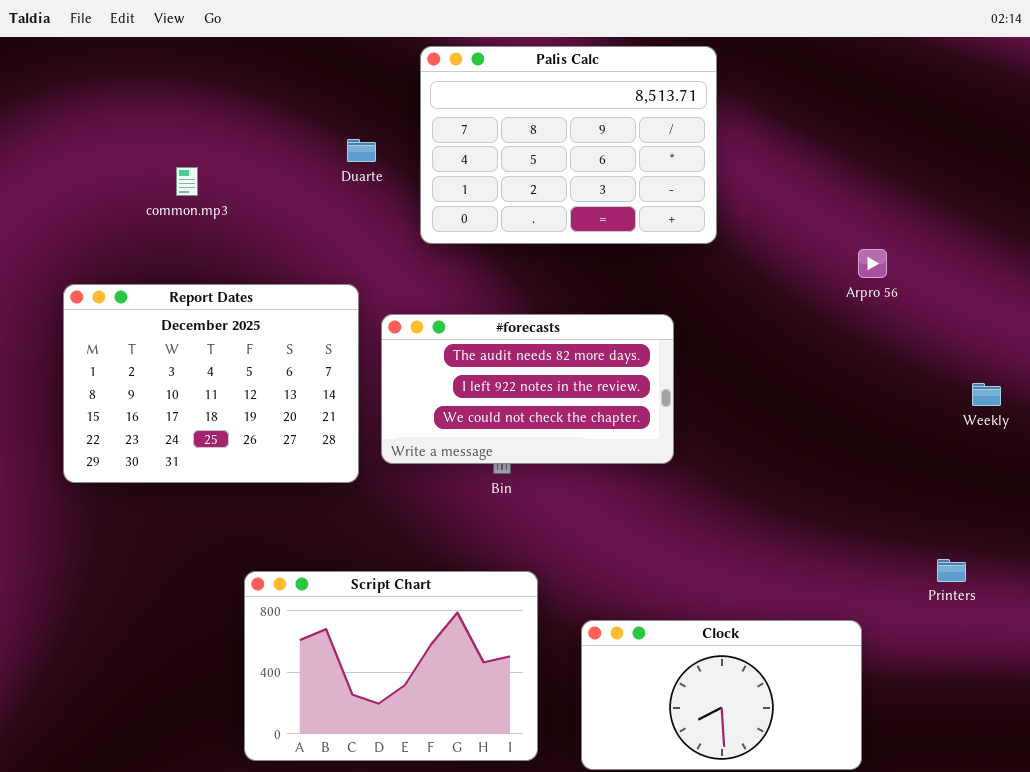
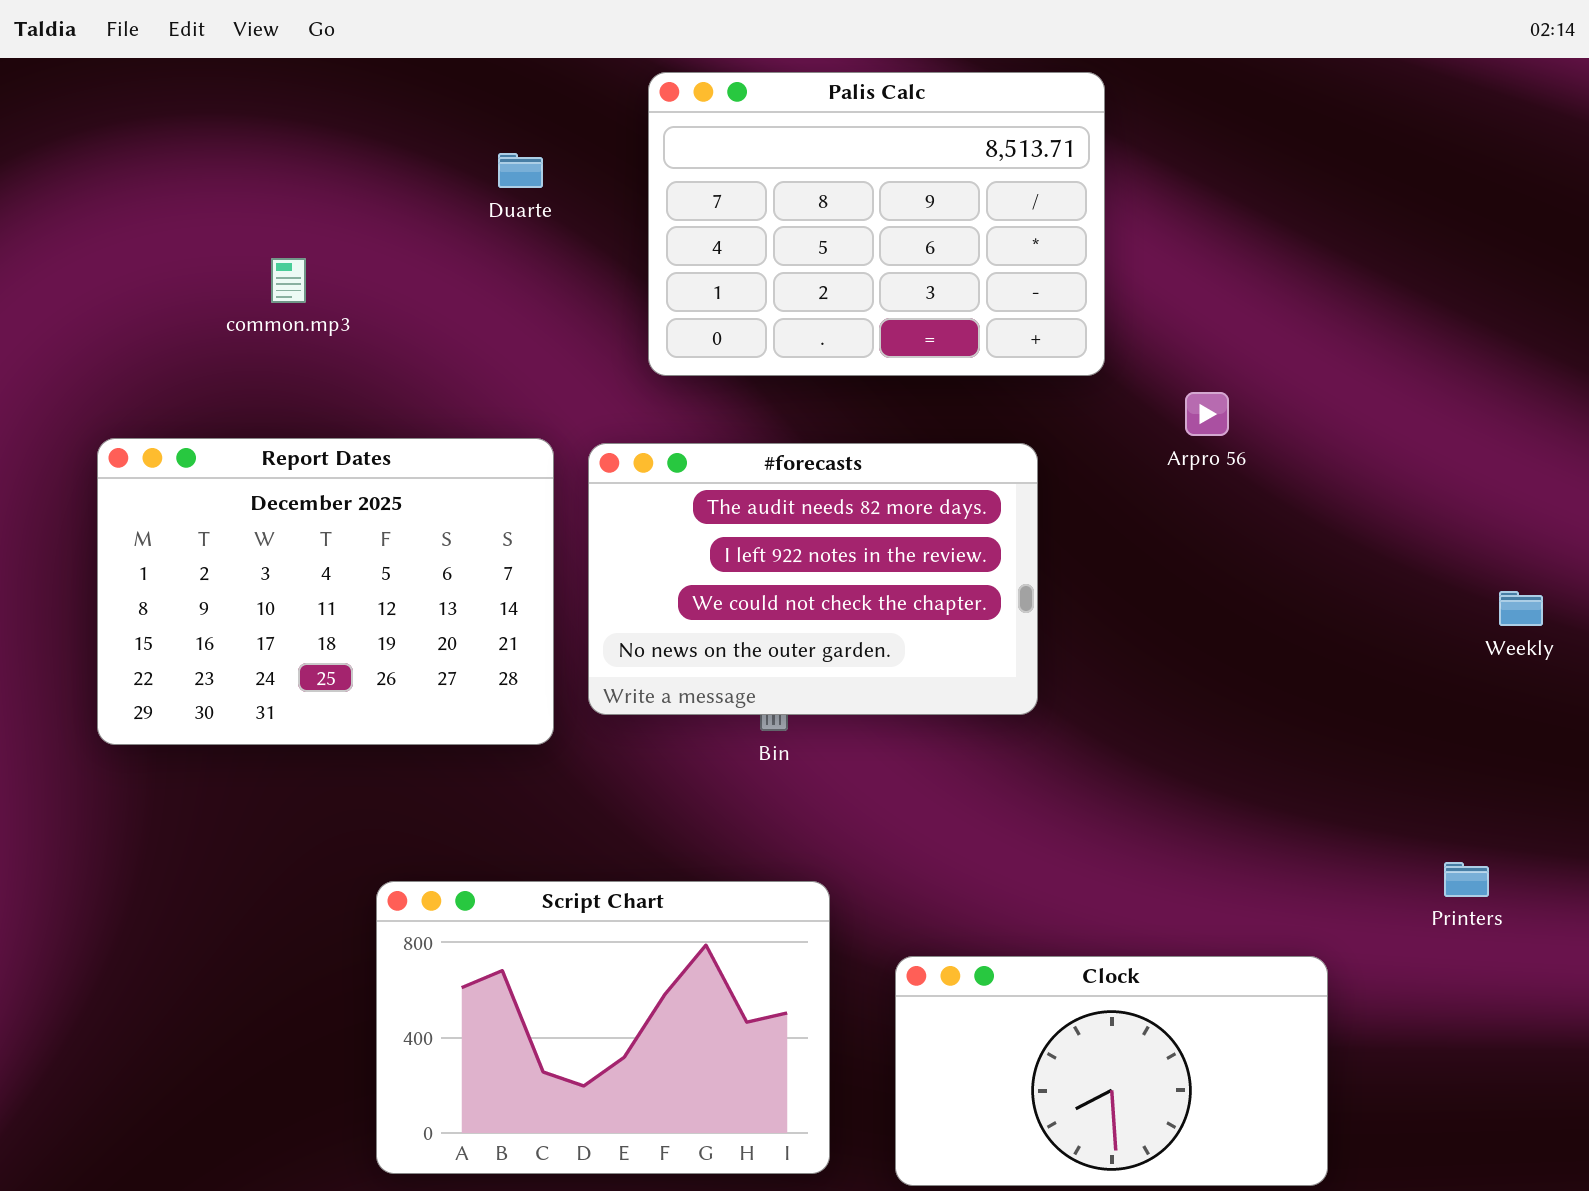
Duarte: [347,139,376,162] -> [498,153,543,188], moved
Arpro 56: [858,249,887,278] -> [1185,392,1229,436], moved
#forecasts: [381,314,674,464] -> [588,443,1038,715], resized

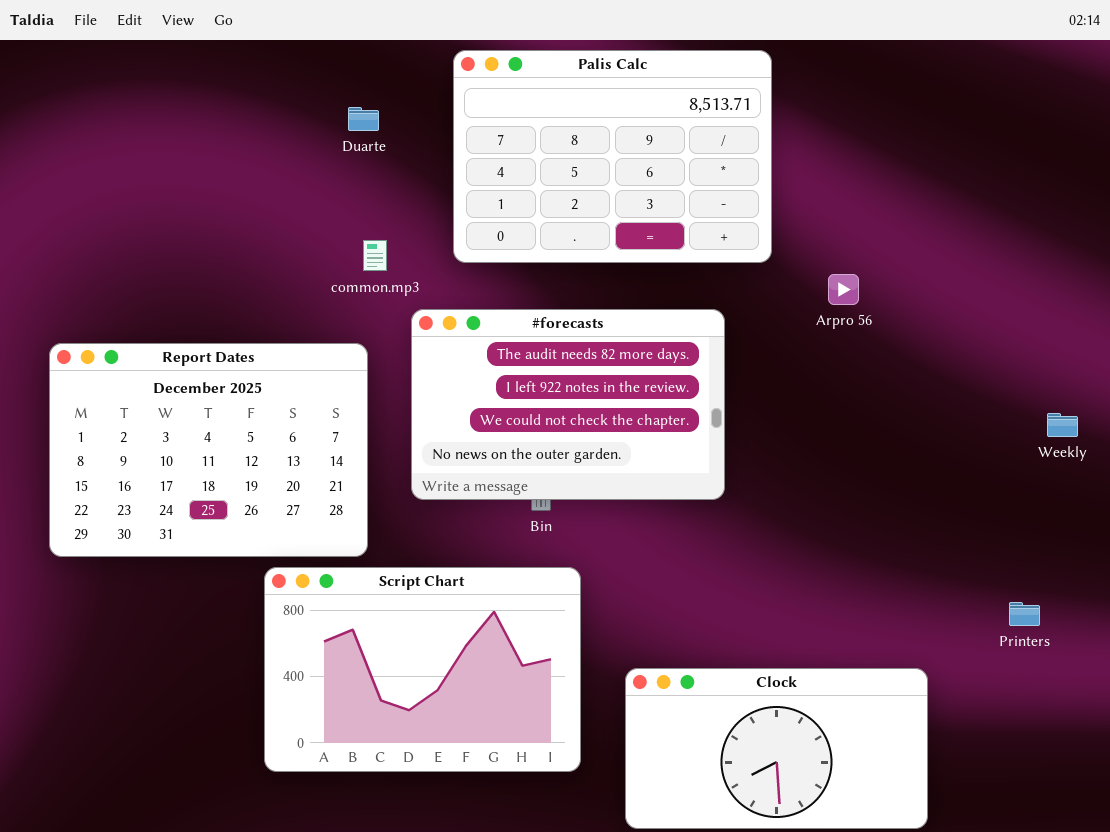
common.mp3: [271,258,306,303] -> [363,240,387,271], moved
Report Dates: [97,438,554,745] -> [49,343,368,557], moved
Script Chart: [376,881,830,1174] -> [264,567,581,772], moved

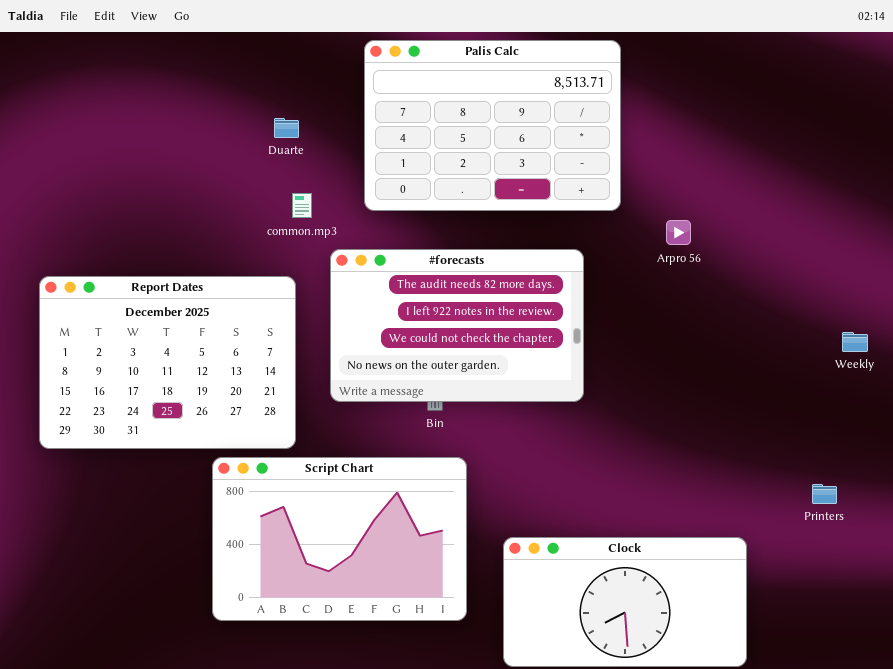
Duarte: [348,107,379,131] -> [274,118,299,138], moved

